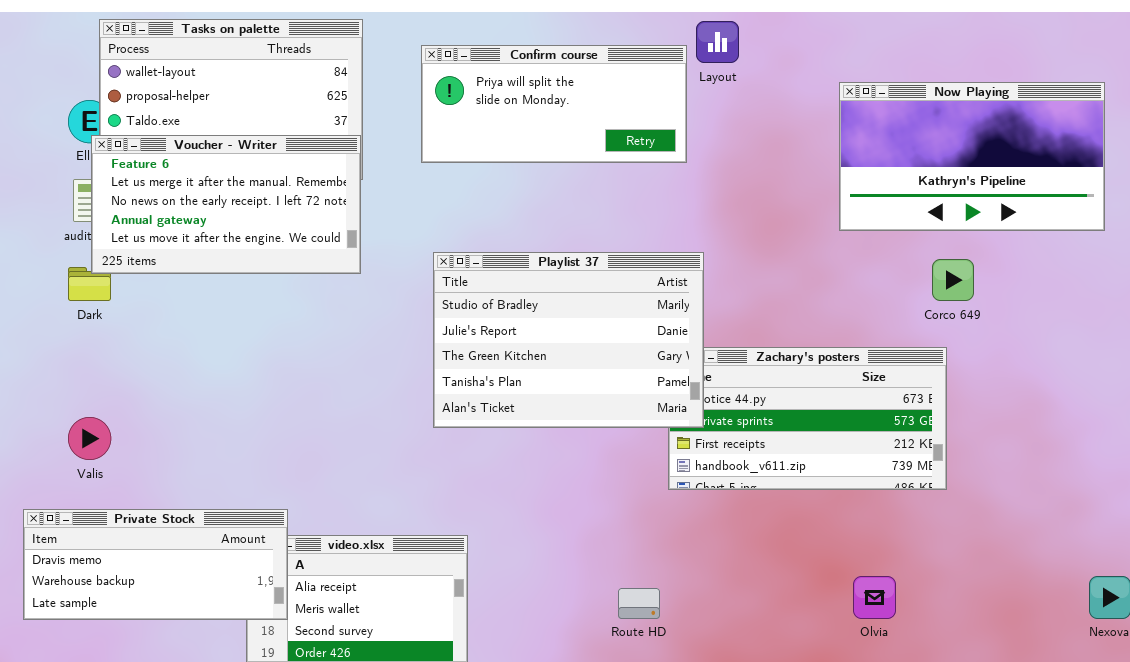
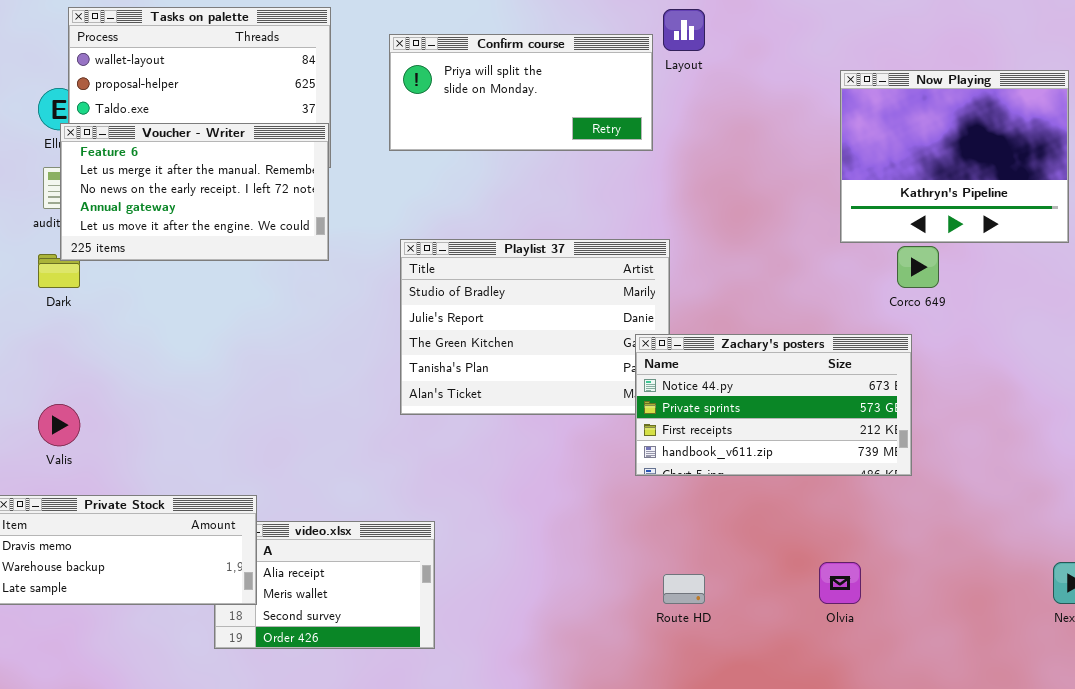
Now Playing: [839,82,1105,231] -> [840,70,1069,243], resized
Zachary's posters: [668,347,947,490] -> [635,334,912,476], raised
Route HD: [618,588,660,619] -> [663,574,705,604], moved

